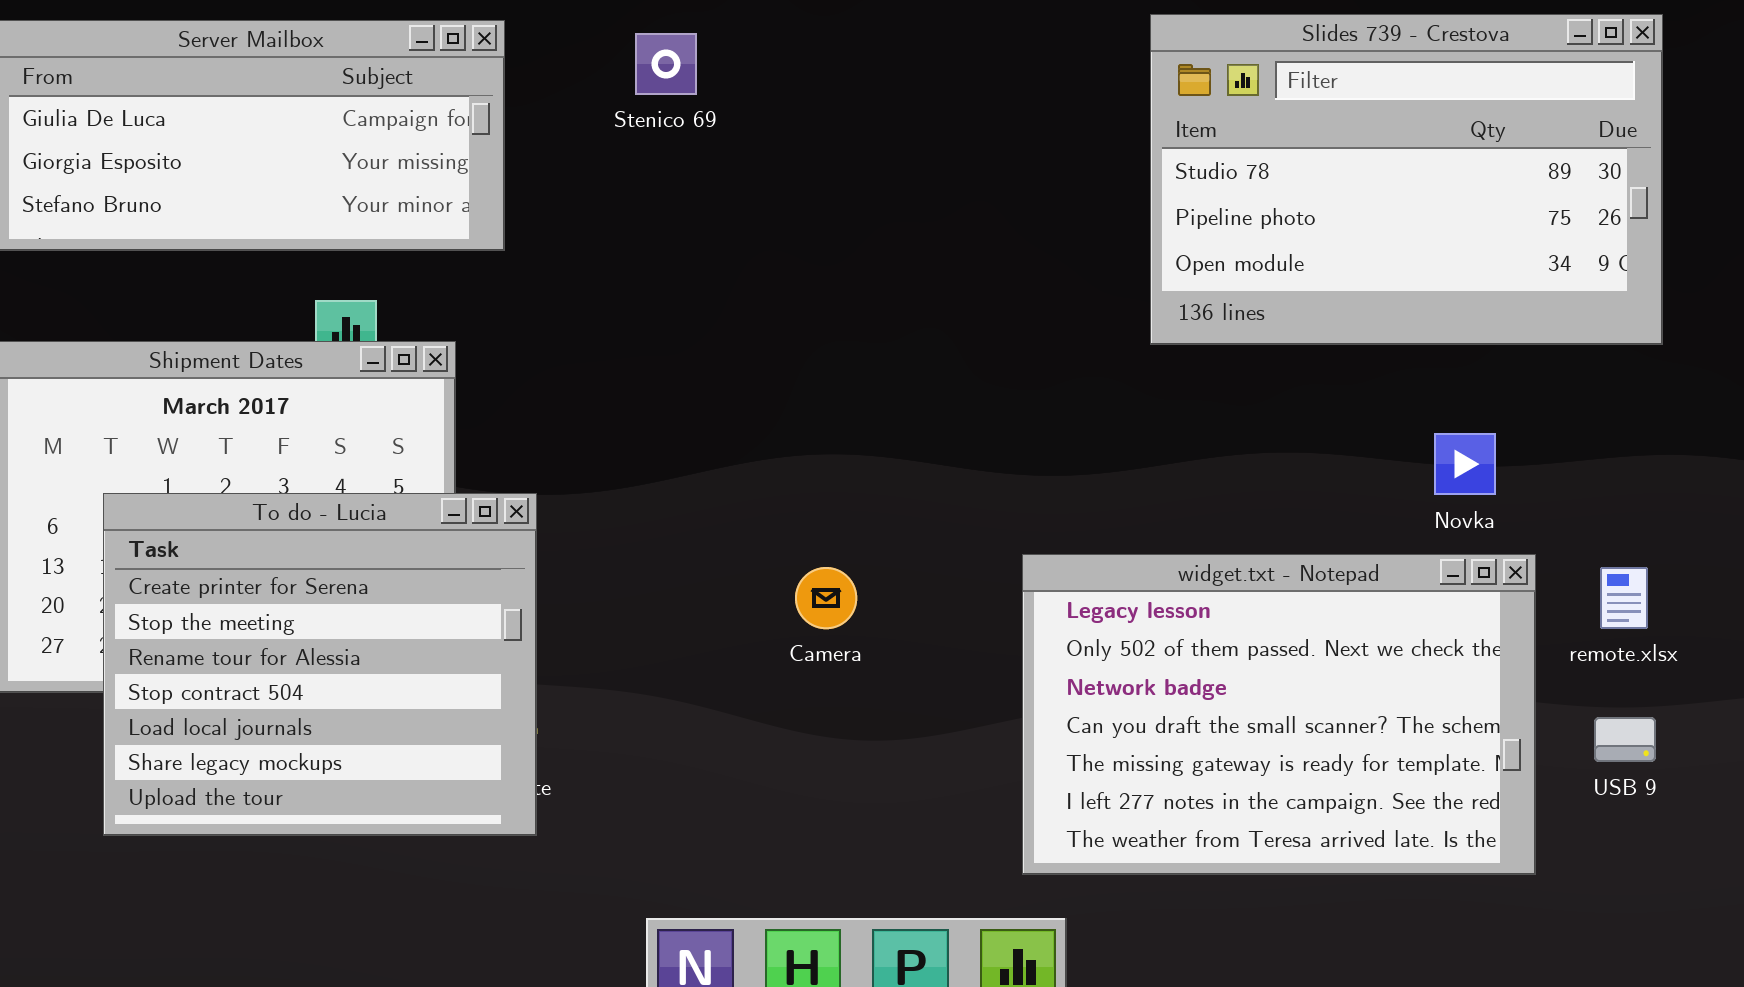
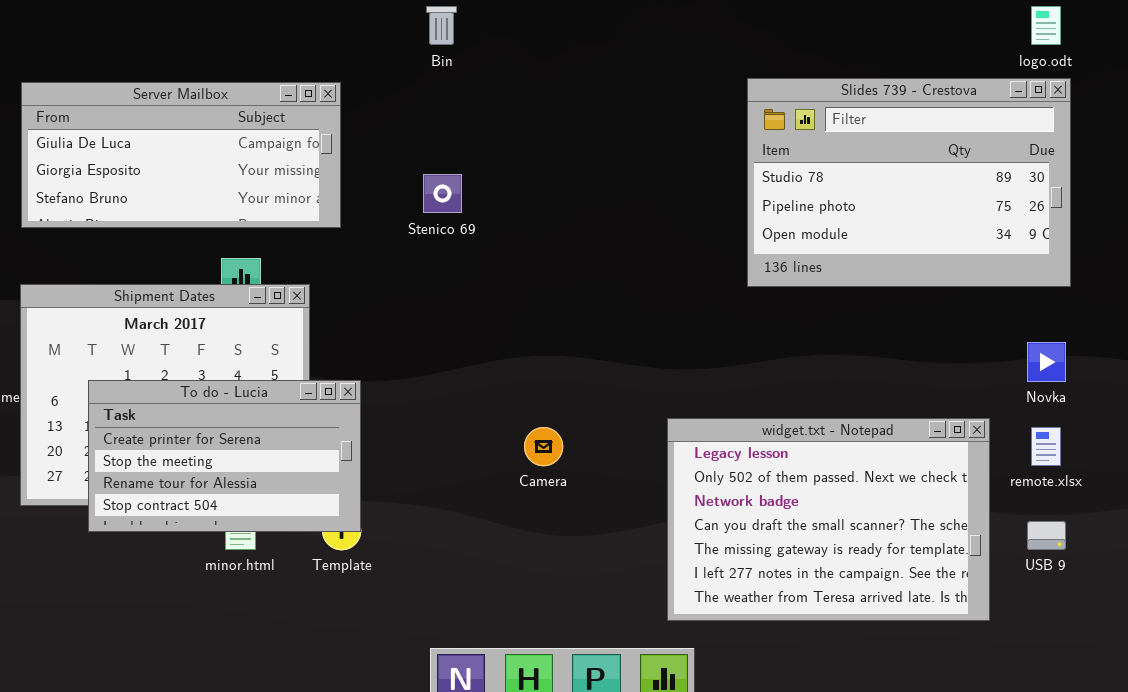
Stenico 69: [635,33,697,95] -> [423,174,462,213], moved
Novka: [1434,433,1496,495] -> [1027,342,1066,382], moved
To do - Lucia: [103,493,537,836] -> [88,380,361,532], resized

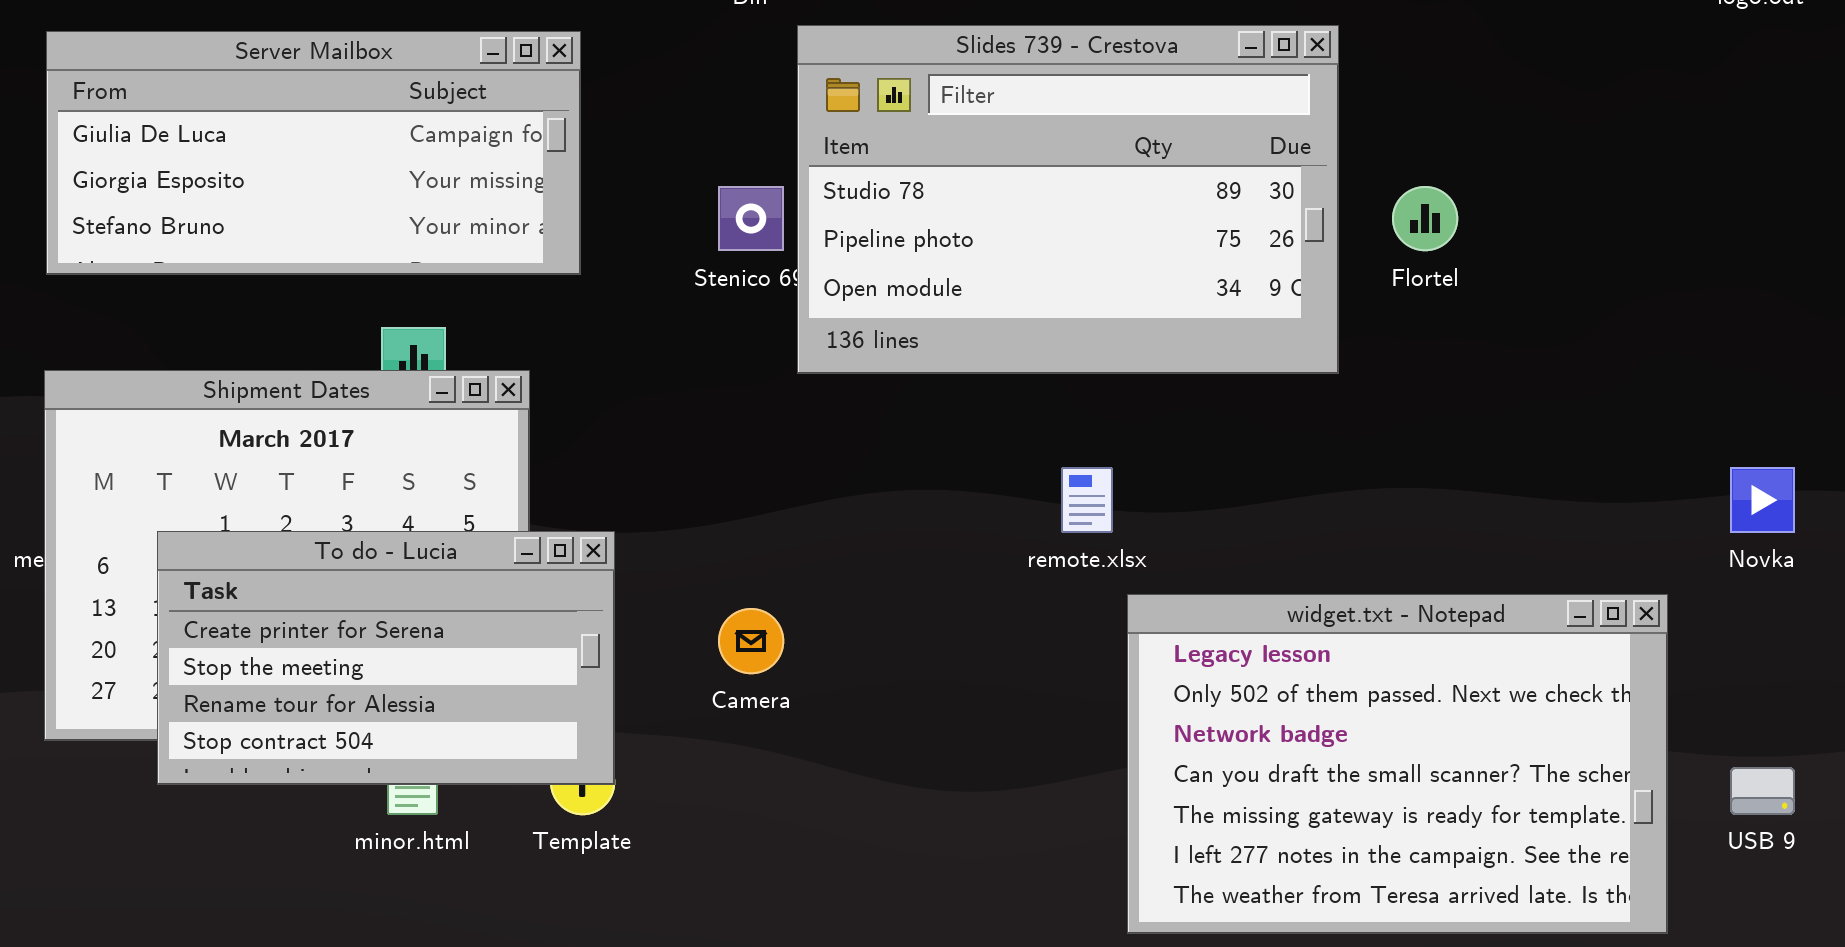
Slides 739 - Crestova: [747,78,1071,287] -> [797,25,1339,374], moved
Camera: [524,427,563,466] -> [718,608,784,674], moved
remote.xlsx: [1031,427,1061,466] -> [1061,467,1113,533], moved

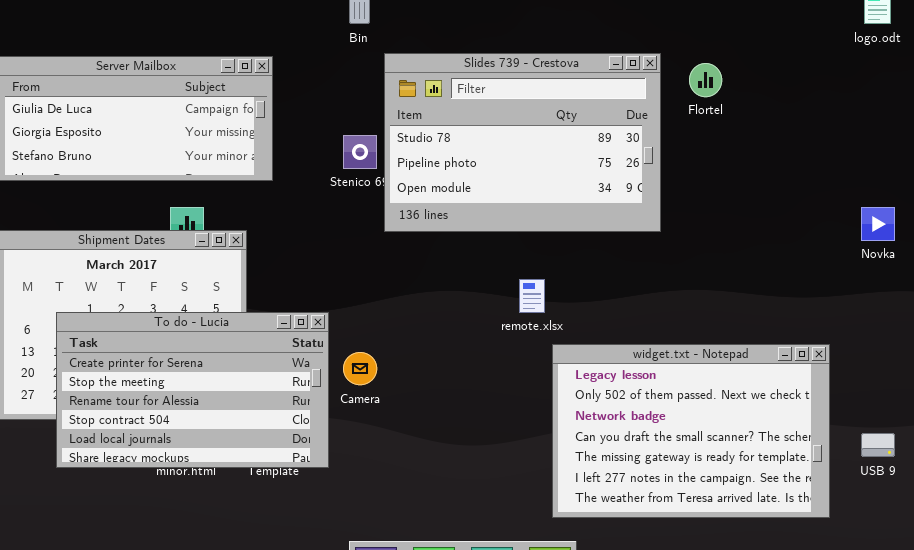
Flortel: [1392,186,1458,251] -> [689,63,722,97], moved
Novka: [1730,467,1795,533] -> [861,207,895,241], moved
To do - Lucia: [157,531,615,785] -> [56,312,329,468], resized

